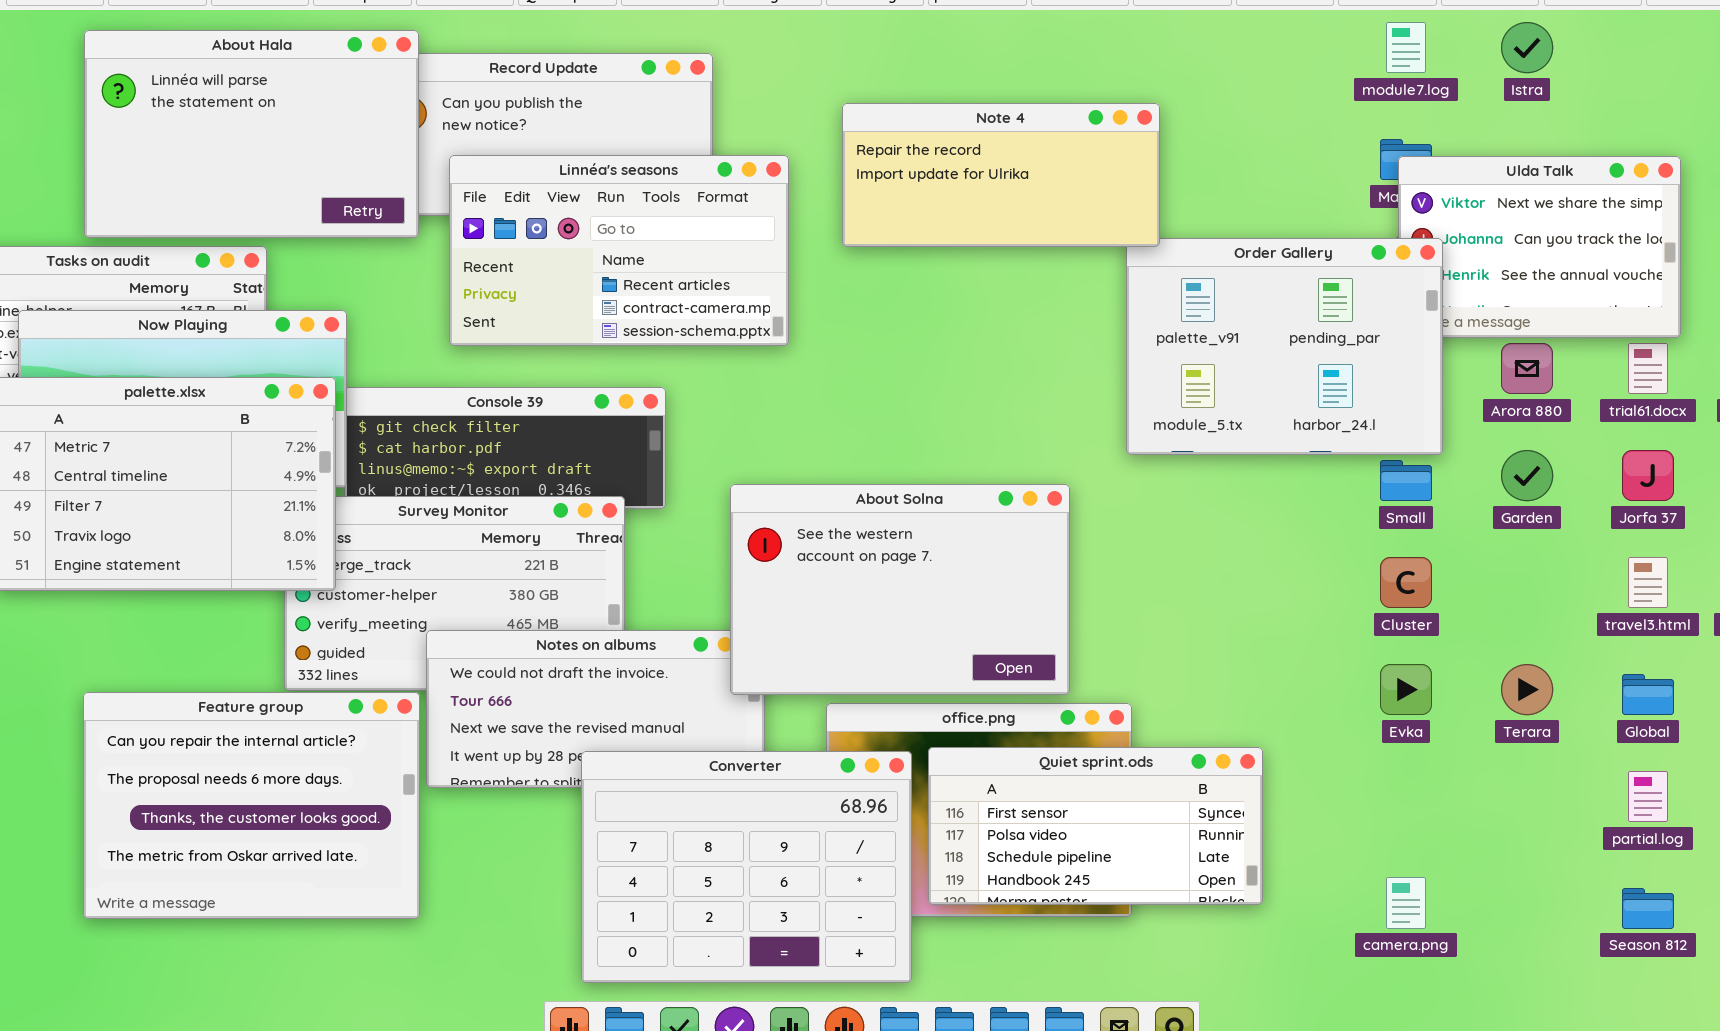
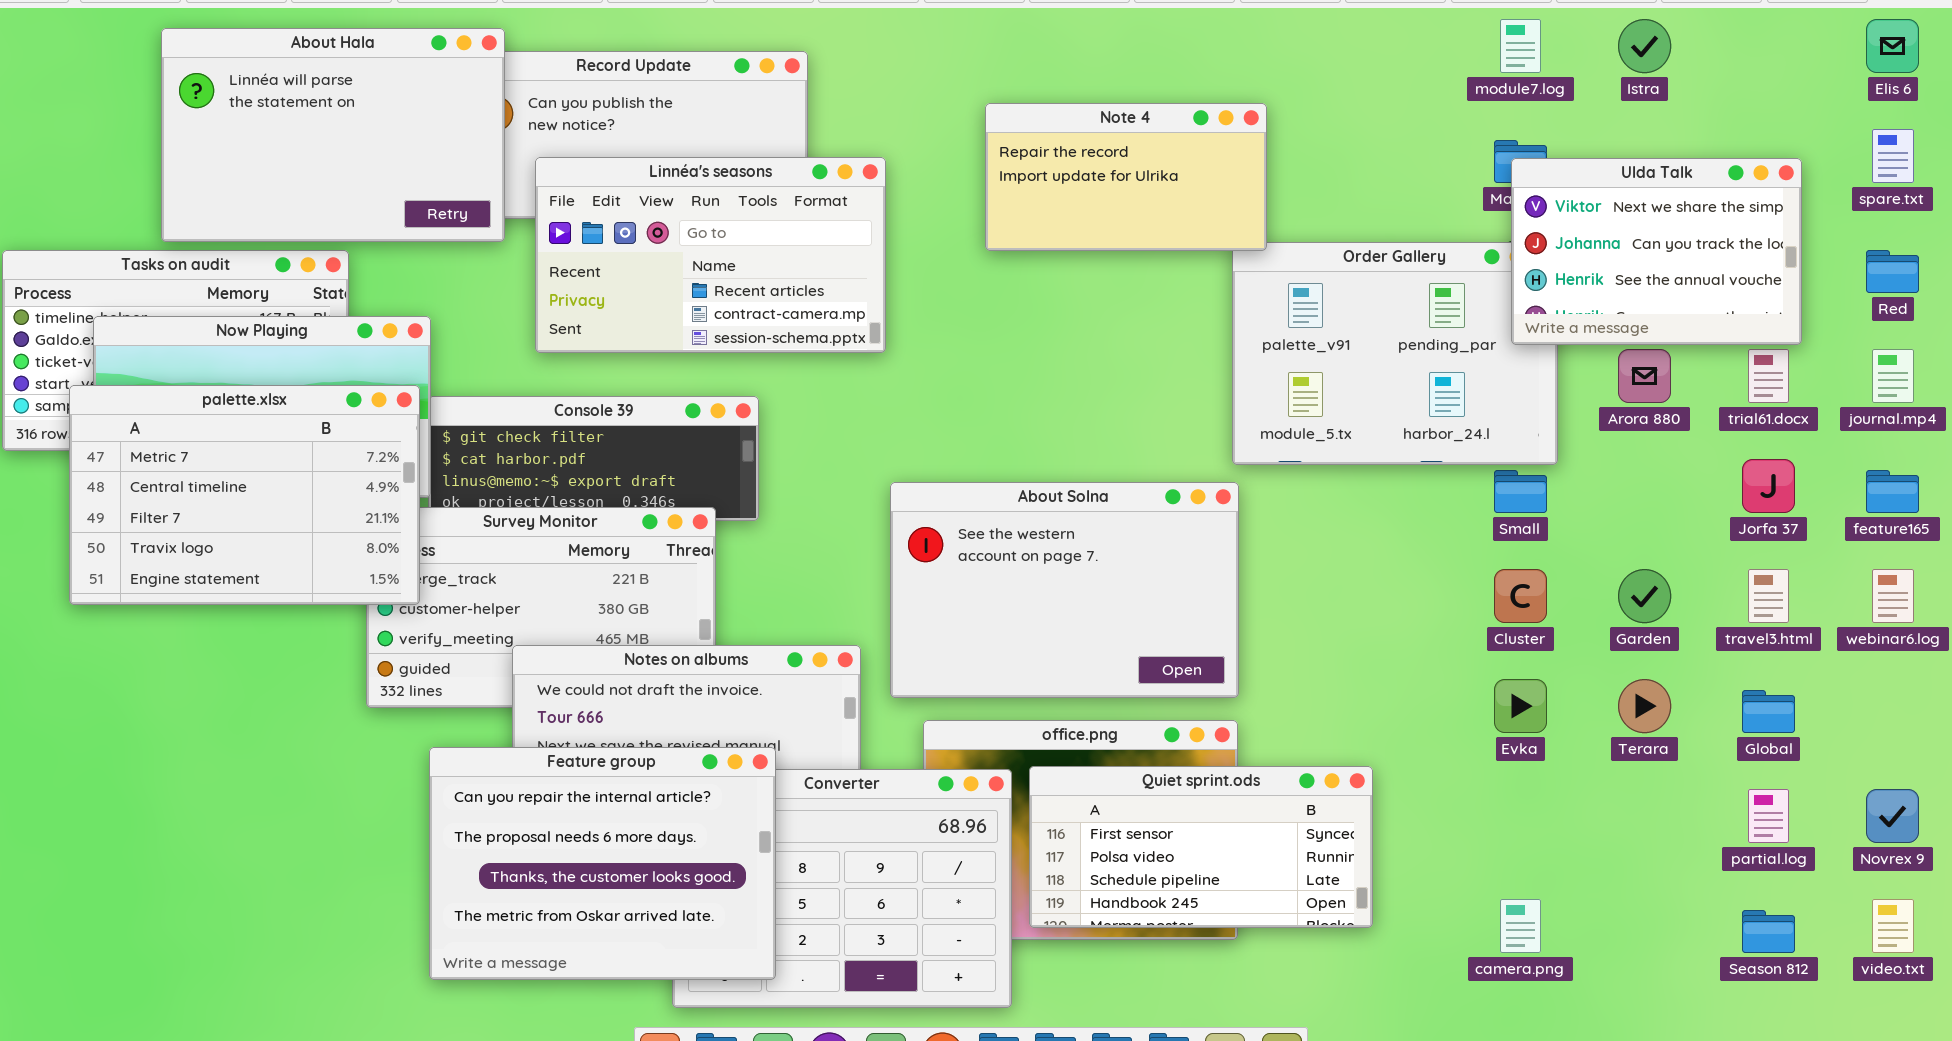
Note 4: [842,103,1160,247] -> [985,103,1267,251], resized
Ulda Talk: [1398,156,1681,338] -> [1511,158,1802,345], raised
Garden: [1501,450,1553,501] -> [1618,569,1671,623], moved
About Solna: [730,484,1070,695] -> [890,482,1239,698], moved
Feature group: [83,692,420,919] -> [429,747,776,980], moved

